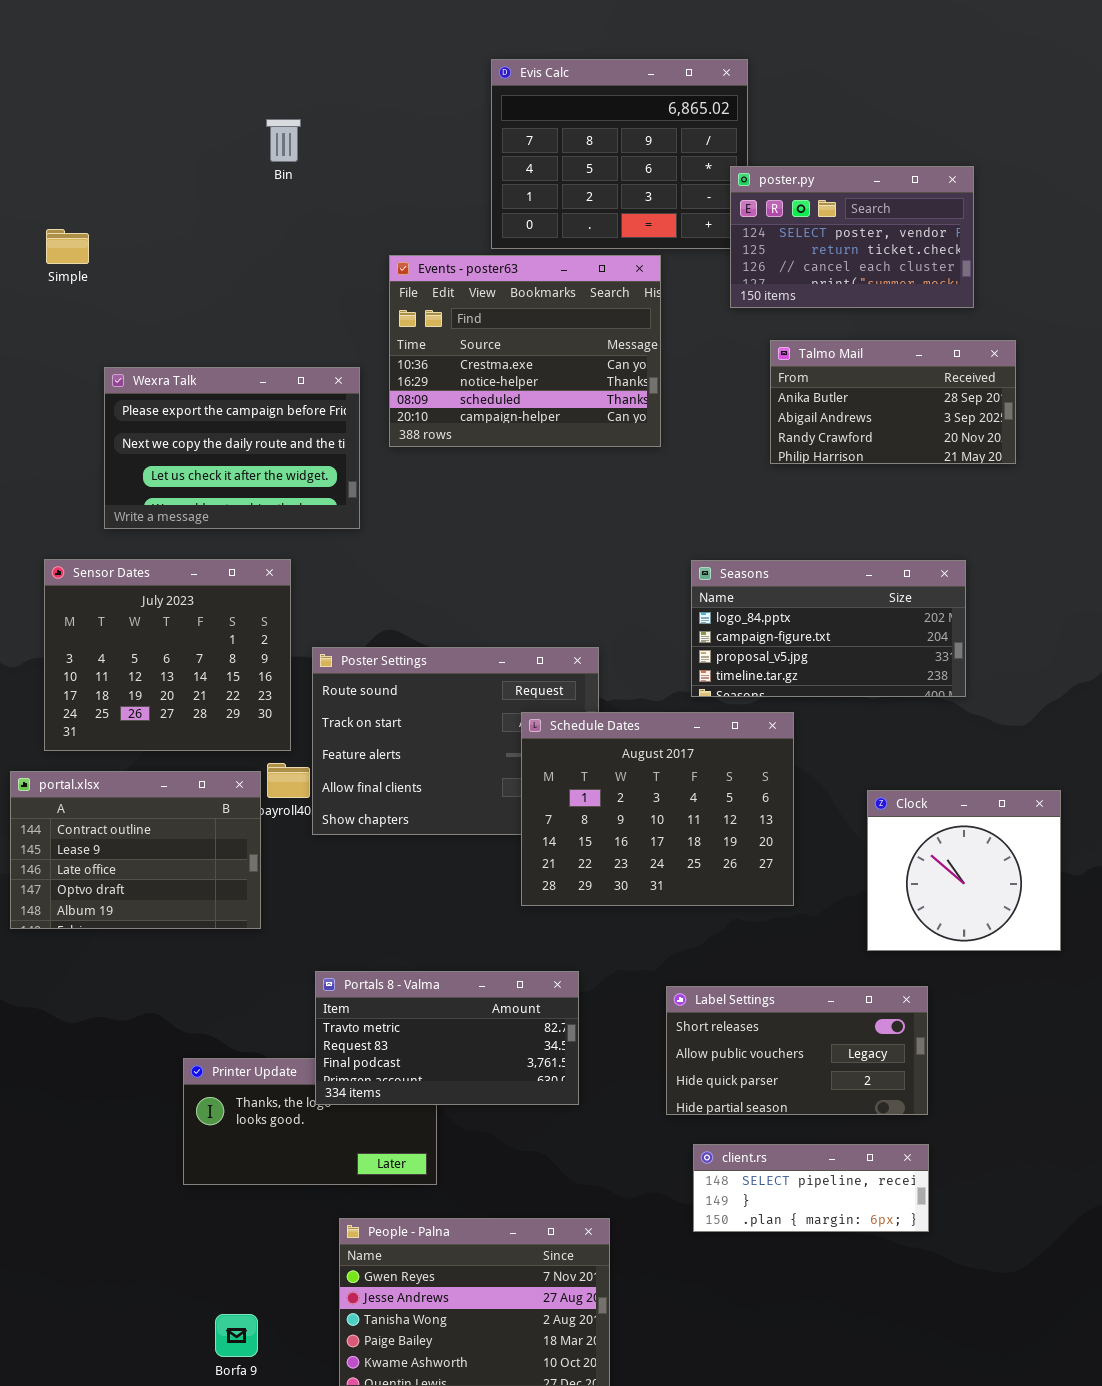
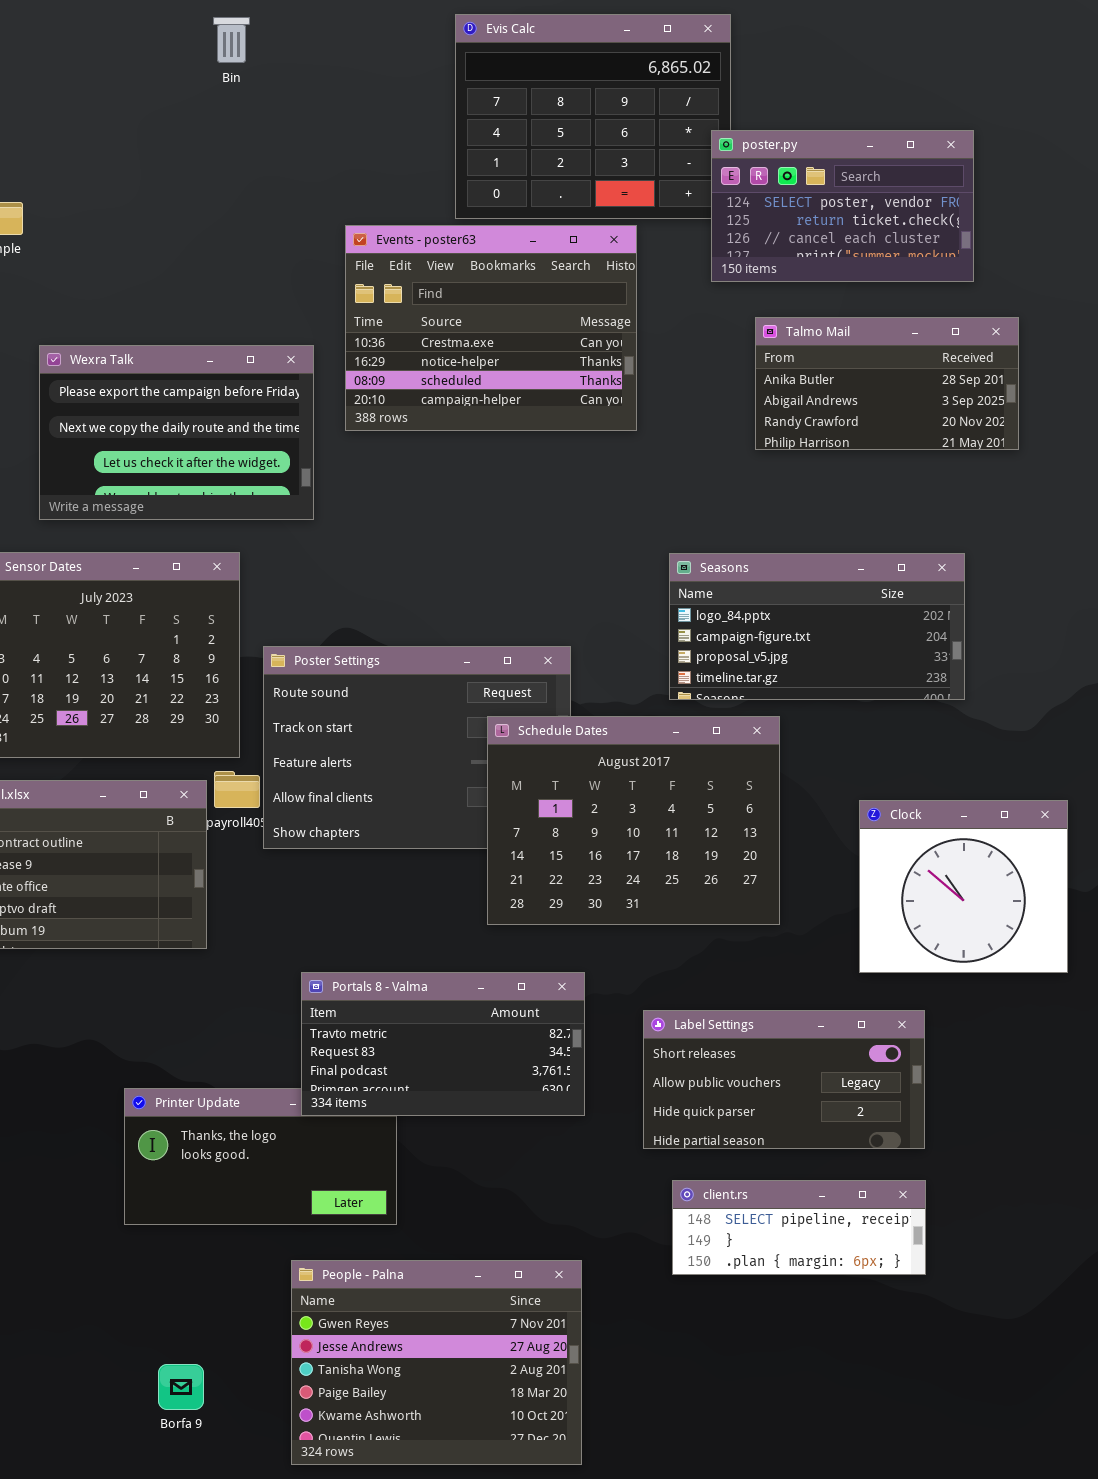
Bin: [266,119,301,162] -> [213,17,250,63], moved
Portals 8 - Valma: [315,971,579,1105] -> [301,972,585,1116], moved

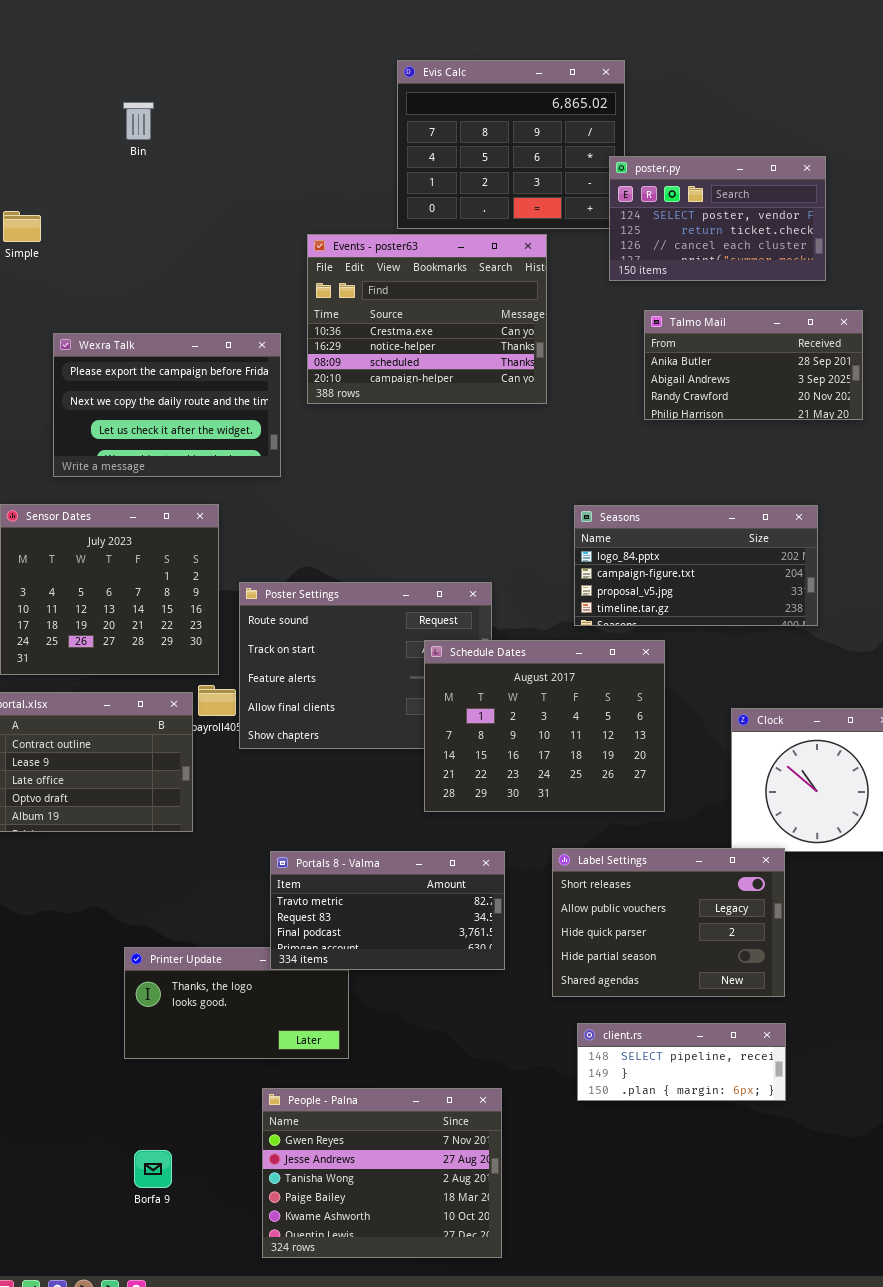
Bin: [213,17,250,63] -> [123,102,154,140], moved
Label Settings: [643,1010,925,1149] -> [552,848,785,997], resized
Borfa 9: [158,1364,204,1410] -> [134,1150,172,1188], moved

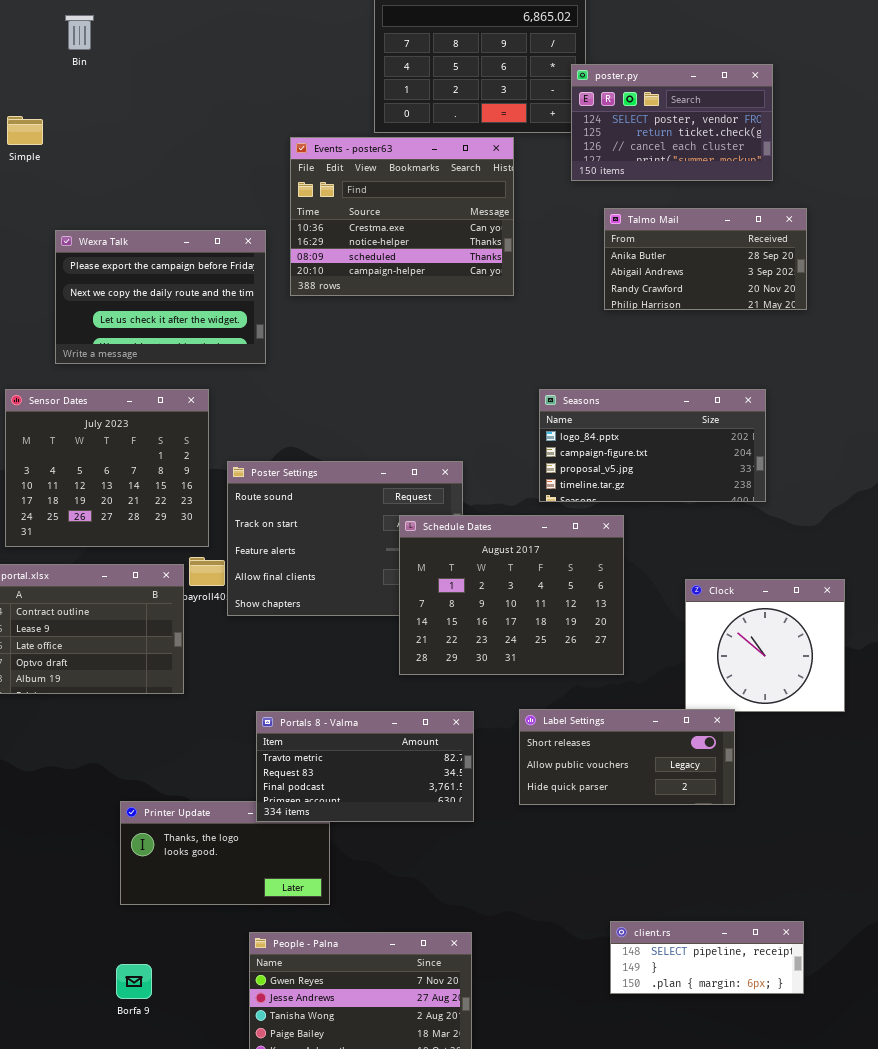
Bin: [123,102,154,140] -> [65,15,94,50], moved
Label Settings: [552,848,785,997] -> [519,709,735,805], resized
client.rs: [577,1023,786,1101] -> [610,921,804,994], moved
Borfa 9: [134,1150,172,1188] -> [116,964,152,999], moved

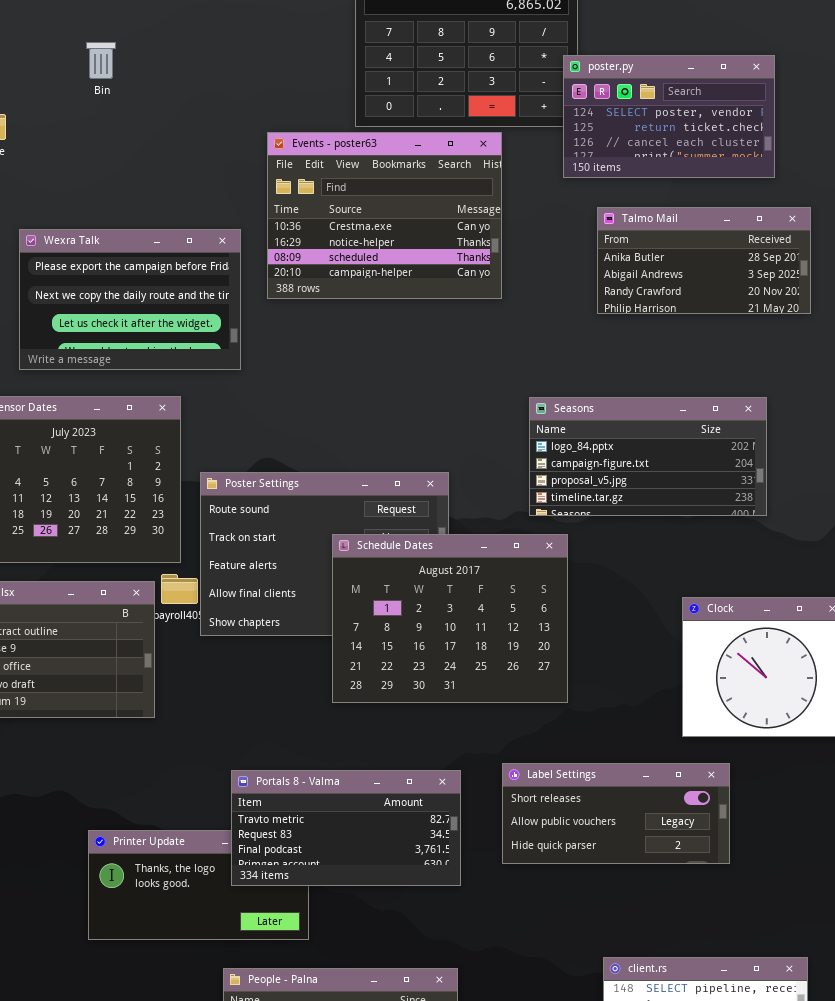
Bin: [65,15,94,50] -> [86,42,116,79], moved
Schedule Dates: [399,515,624,675] -> [332,534,568,703], moved
Label Settings: [519,709,735,805] -> [502,763,730,864], moved
Portals 8 - Valma: [256,711,474,822] -> [231,770,461,886], moved

